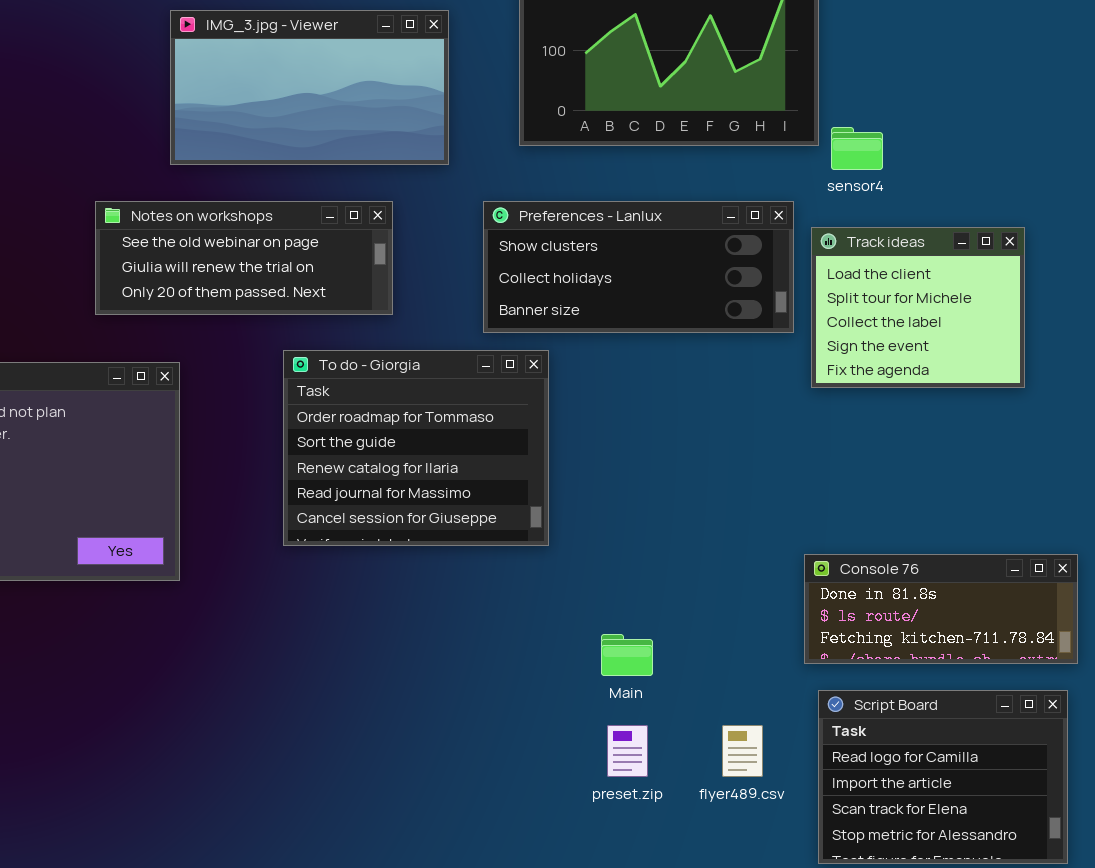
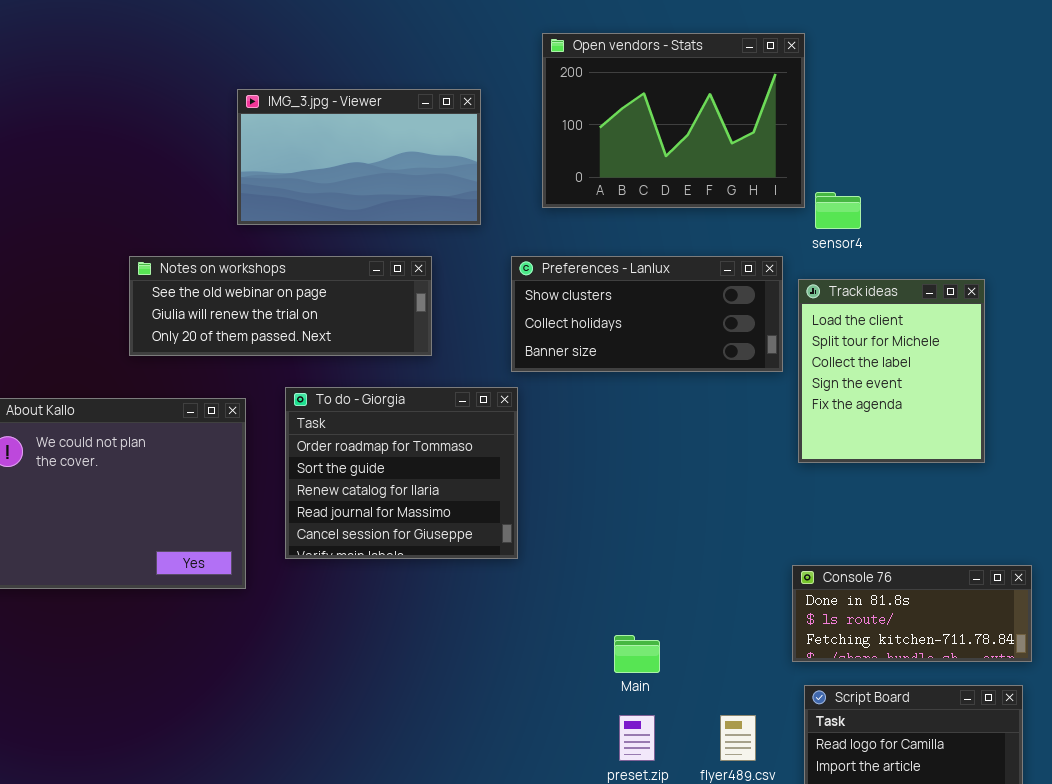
Notes on workshops: [95,201,393,315] -> [129,256,432,356], resized
Track ideas: [811,227,1025,388] -> [798,279,985,463], resized
To do - Giorgia: [283,350,549,546] -> [285,387,518,559], moved

